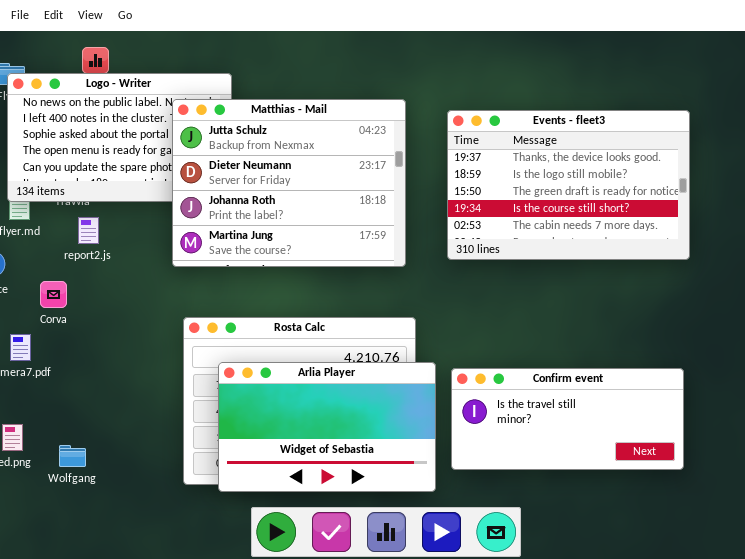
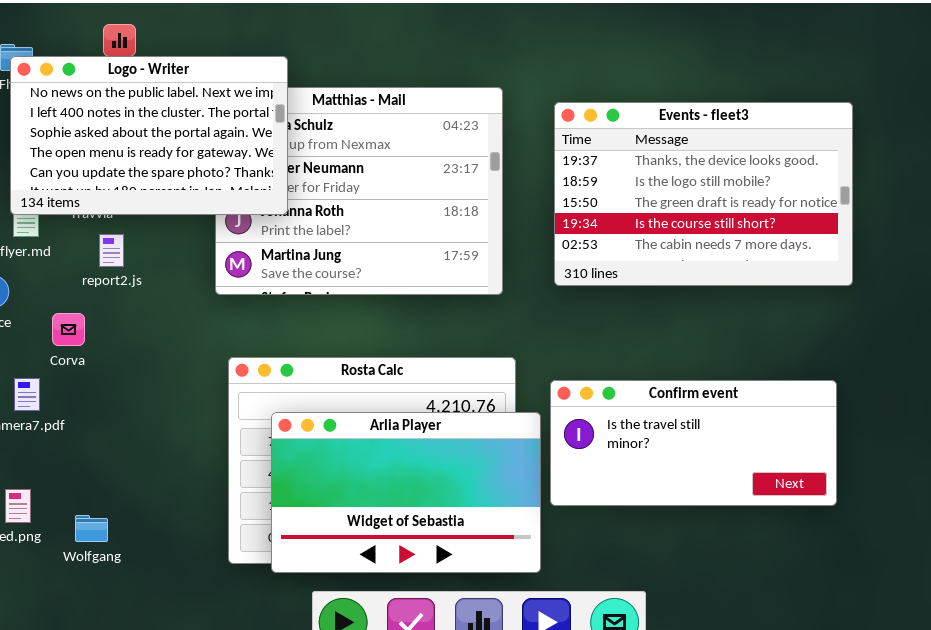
Logo - Writer: [7,73,232,202] -> [10,56,288,215], raised
Confirm event: [451,368,684,470] -> [550,380,837,506], moved

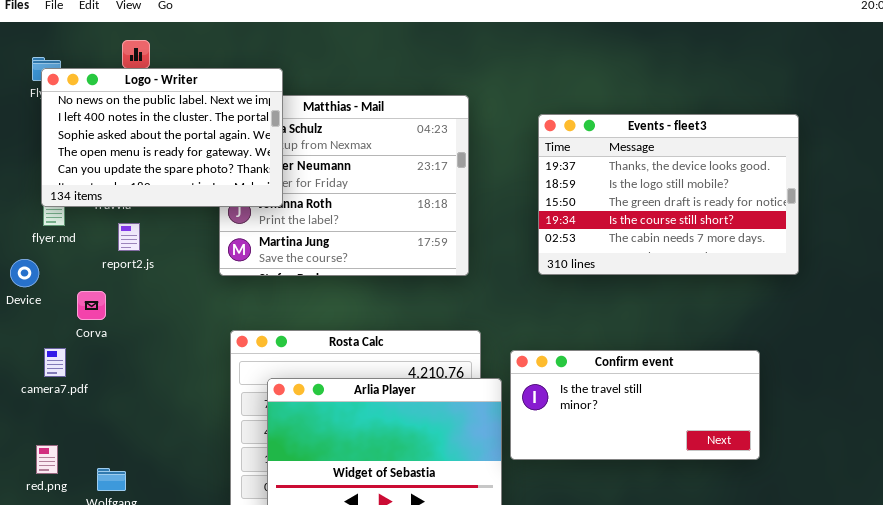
Events - fleet3: [554,102,853,286] -> [538,114,799,275], moved

